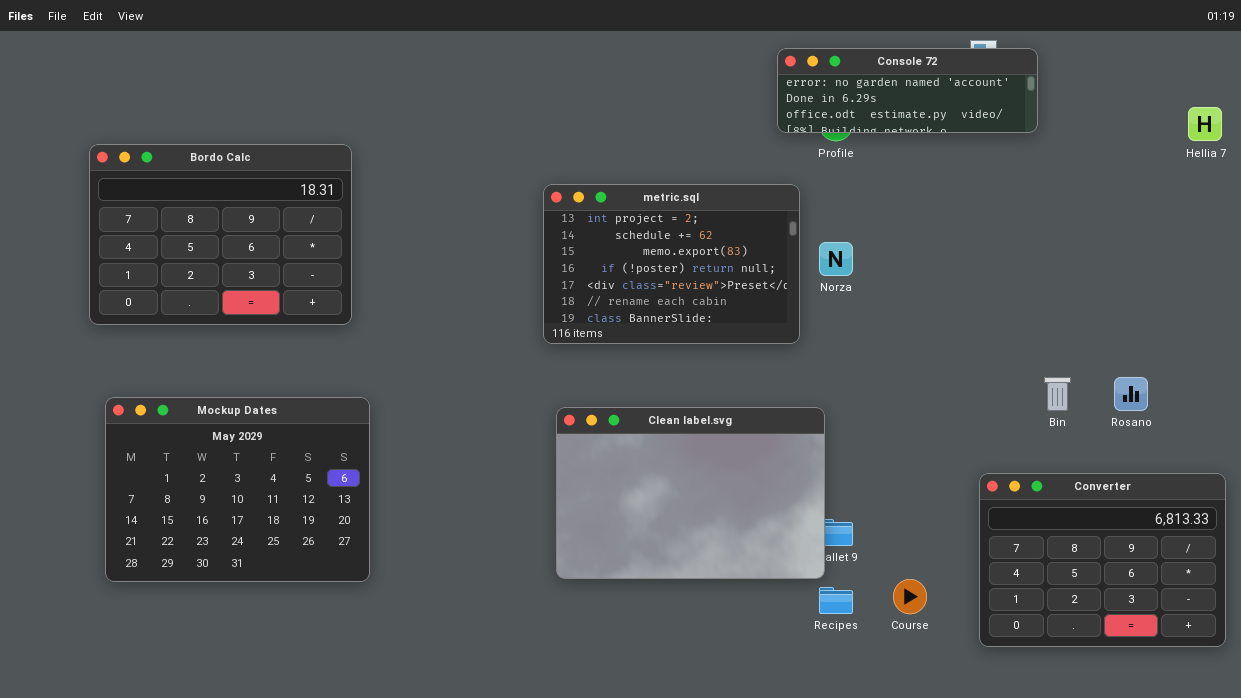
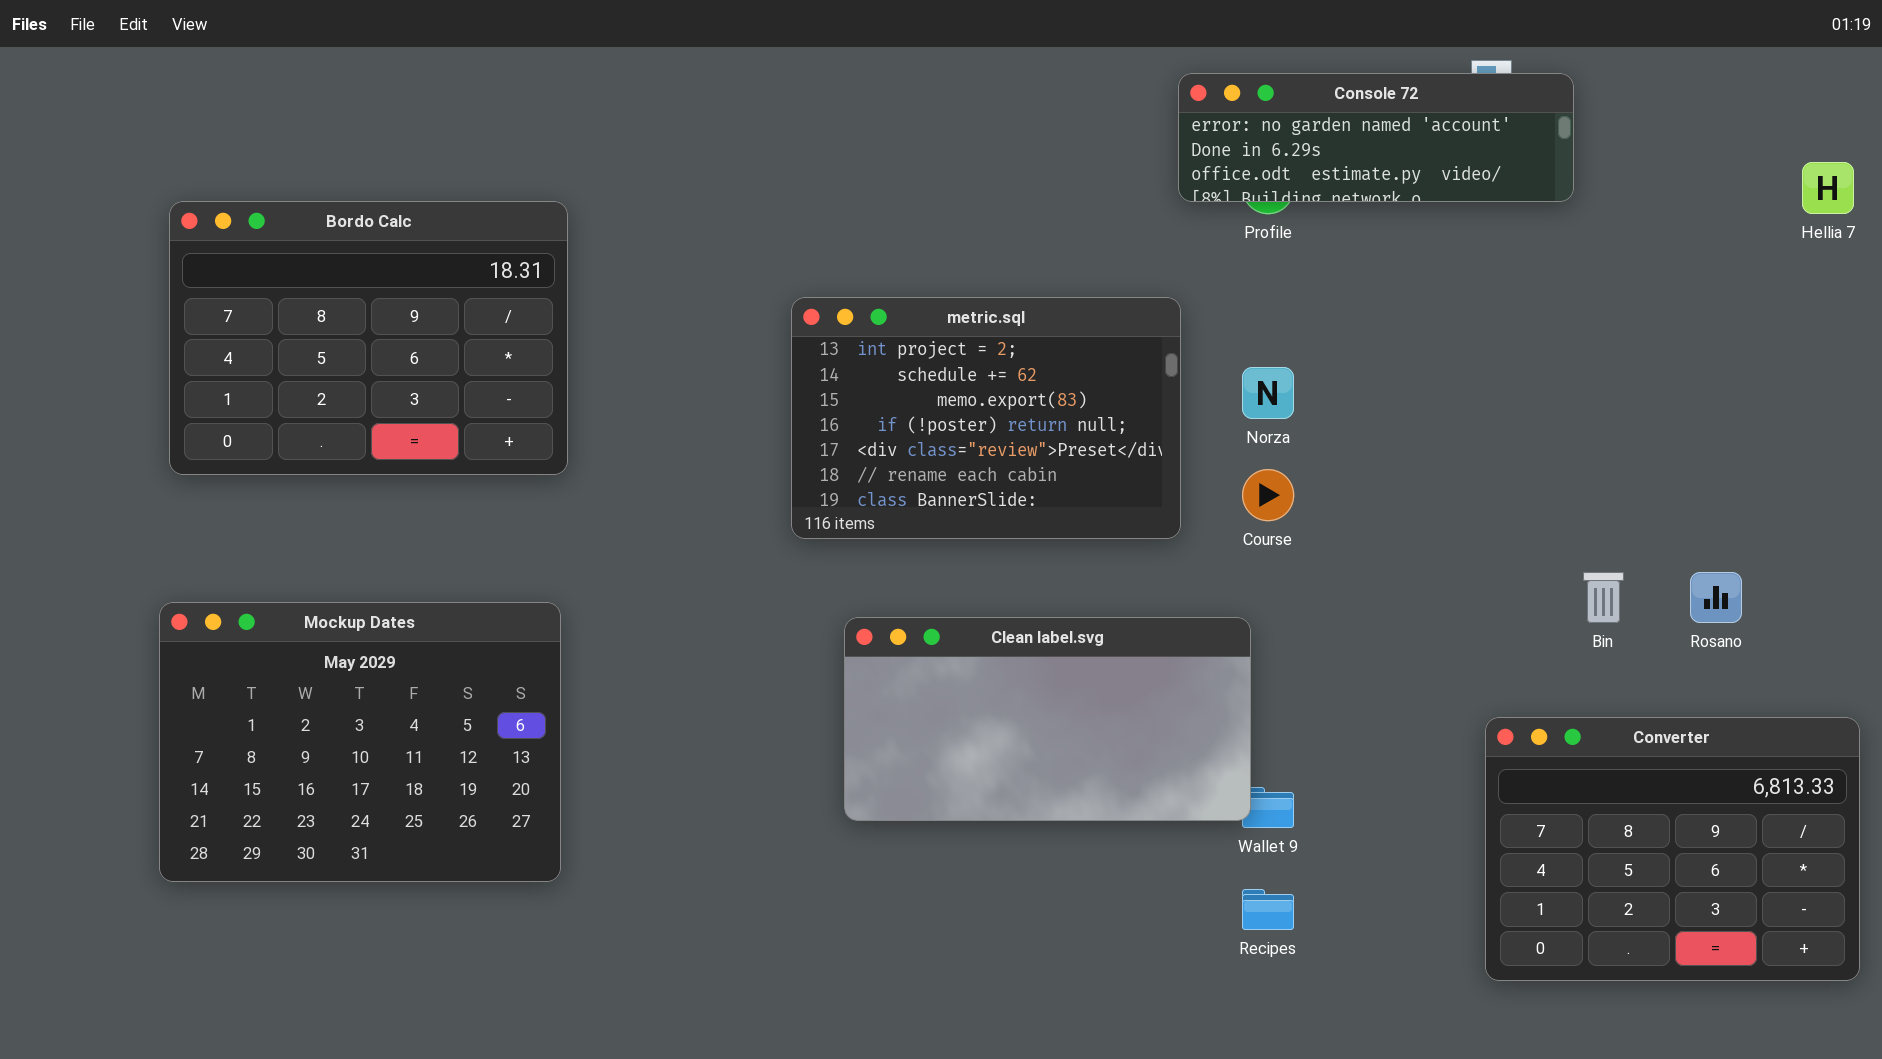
Bordo Calc: [89,144,352,325] -> [169,201,568,475], moved
metric.sql: [543,184,800,344] -> [791,297,1181,539], moved
Clean label.svg: [556,407,825,579] -> [844,617,1251,821], resized
Course: [893,579,927,614] -> [1242,469,1294,521], moved

